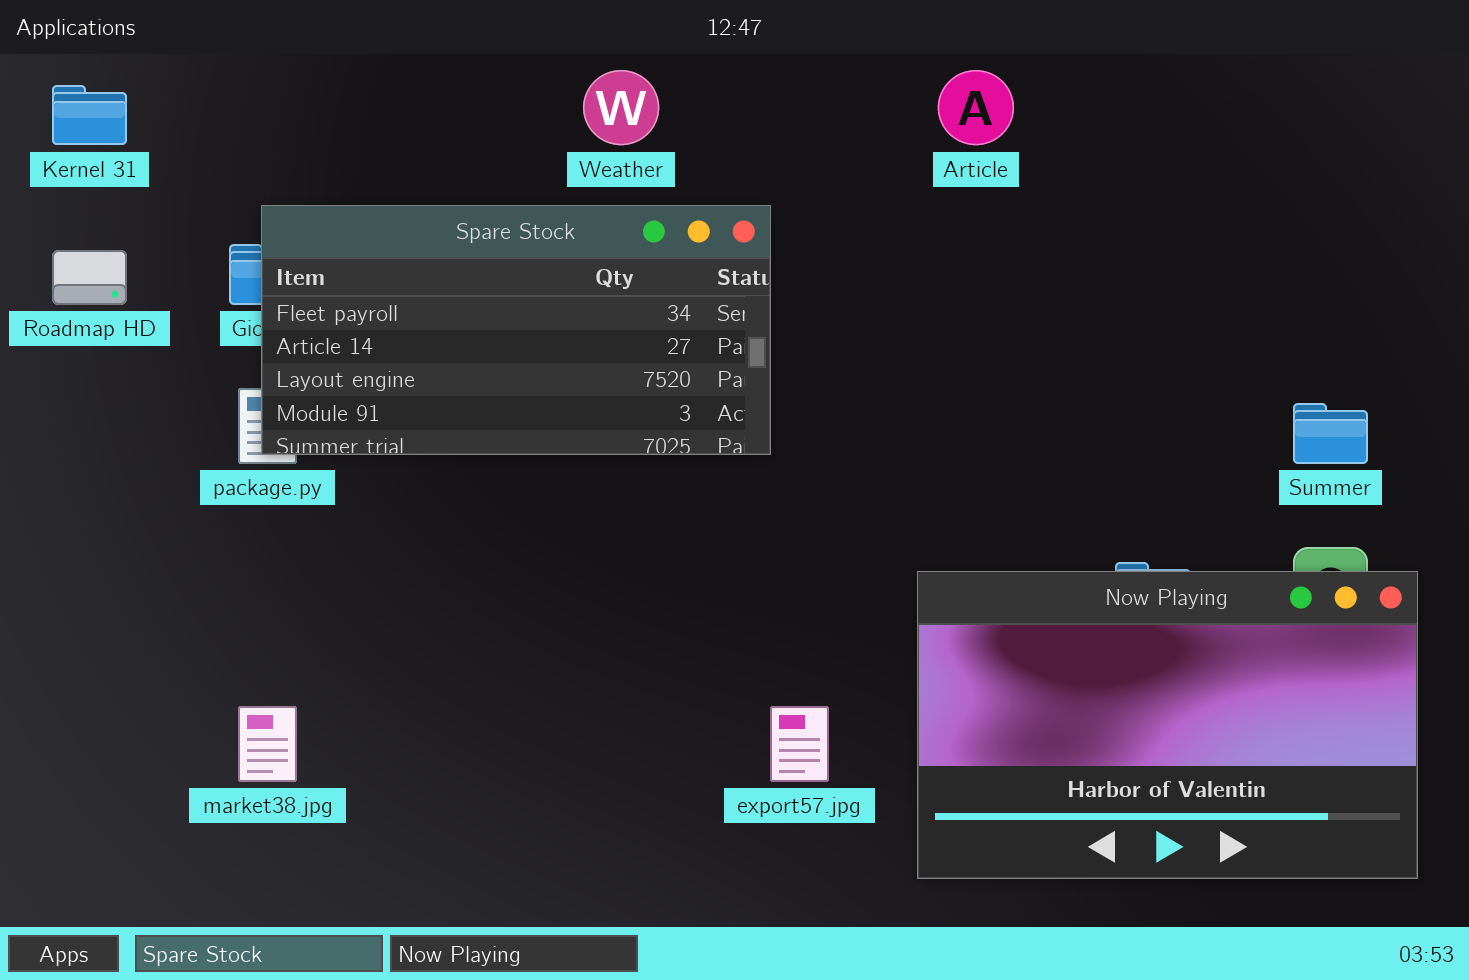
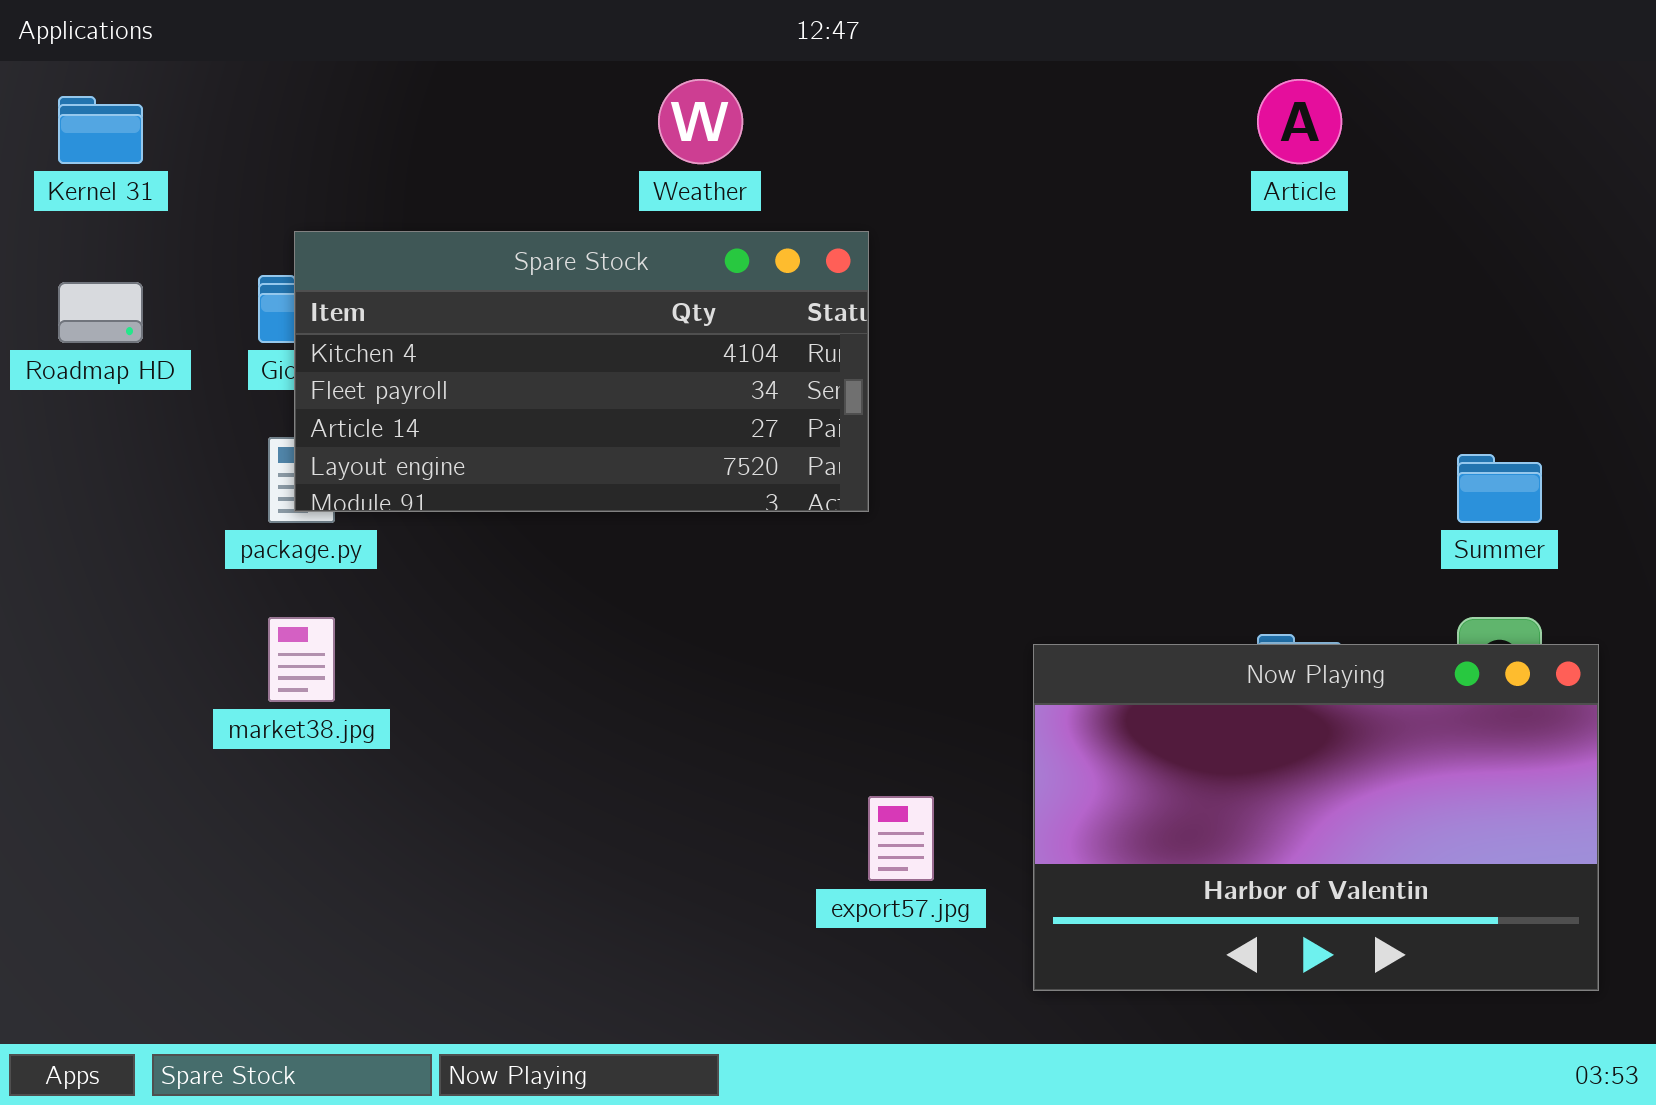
Article: [938,70,1014,145] -> [1257,79,1342,164], moved
Spare Stock: [261,205,771,455] -> [294,231,869,512], scrolled up 1 row
market38.jpg: [238,706,297,782] -> [268,617,335,702], moved

